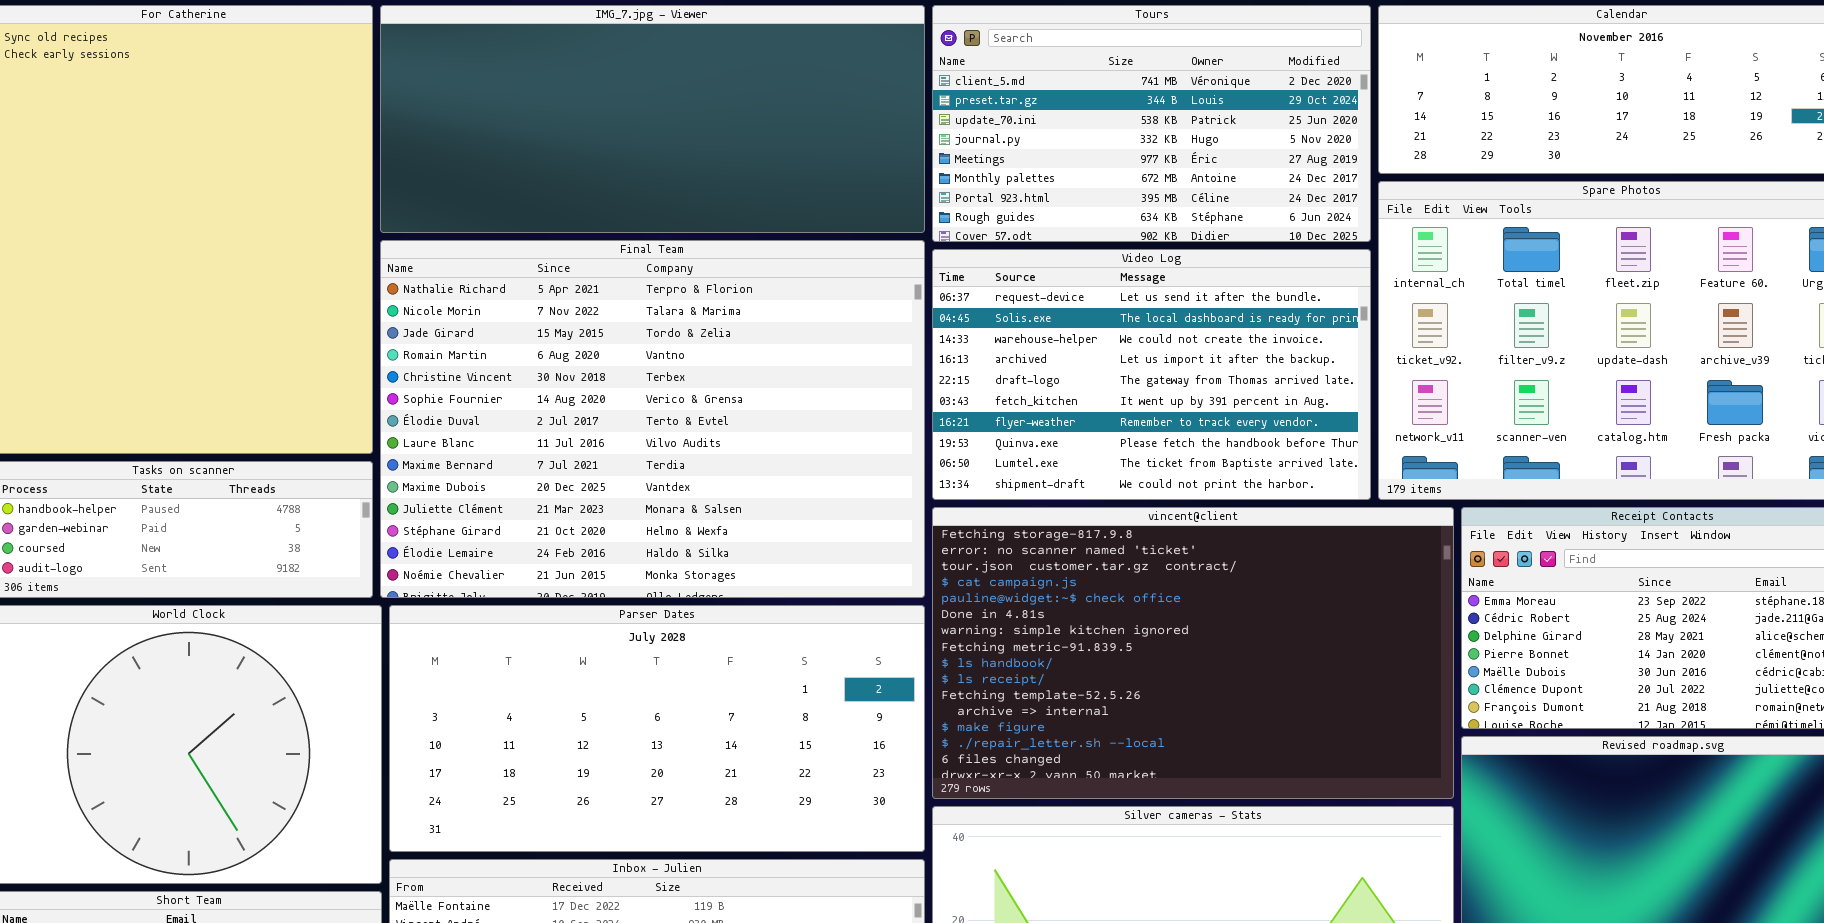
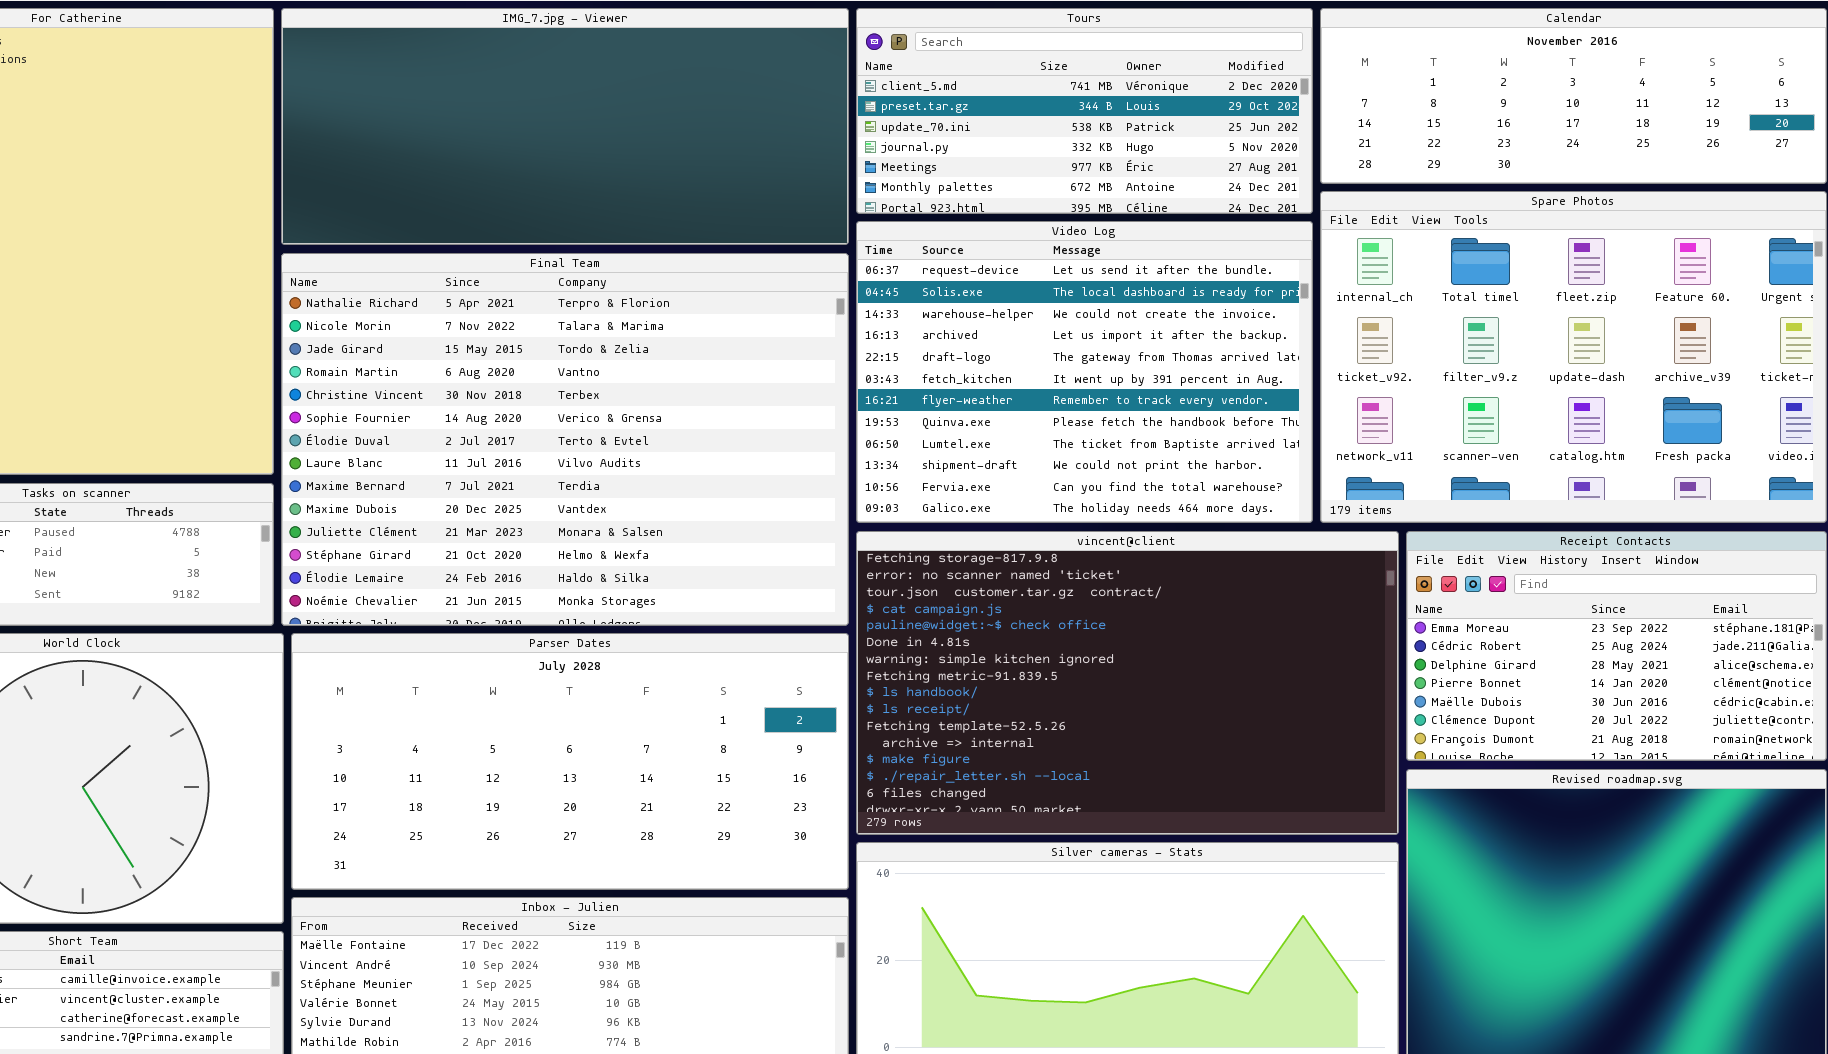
Tours: [932,5,1371,242] -> [856,8,1313,214], resized
Video Log: [932,249,1371,500] -> [856,221,1313,523], resized

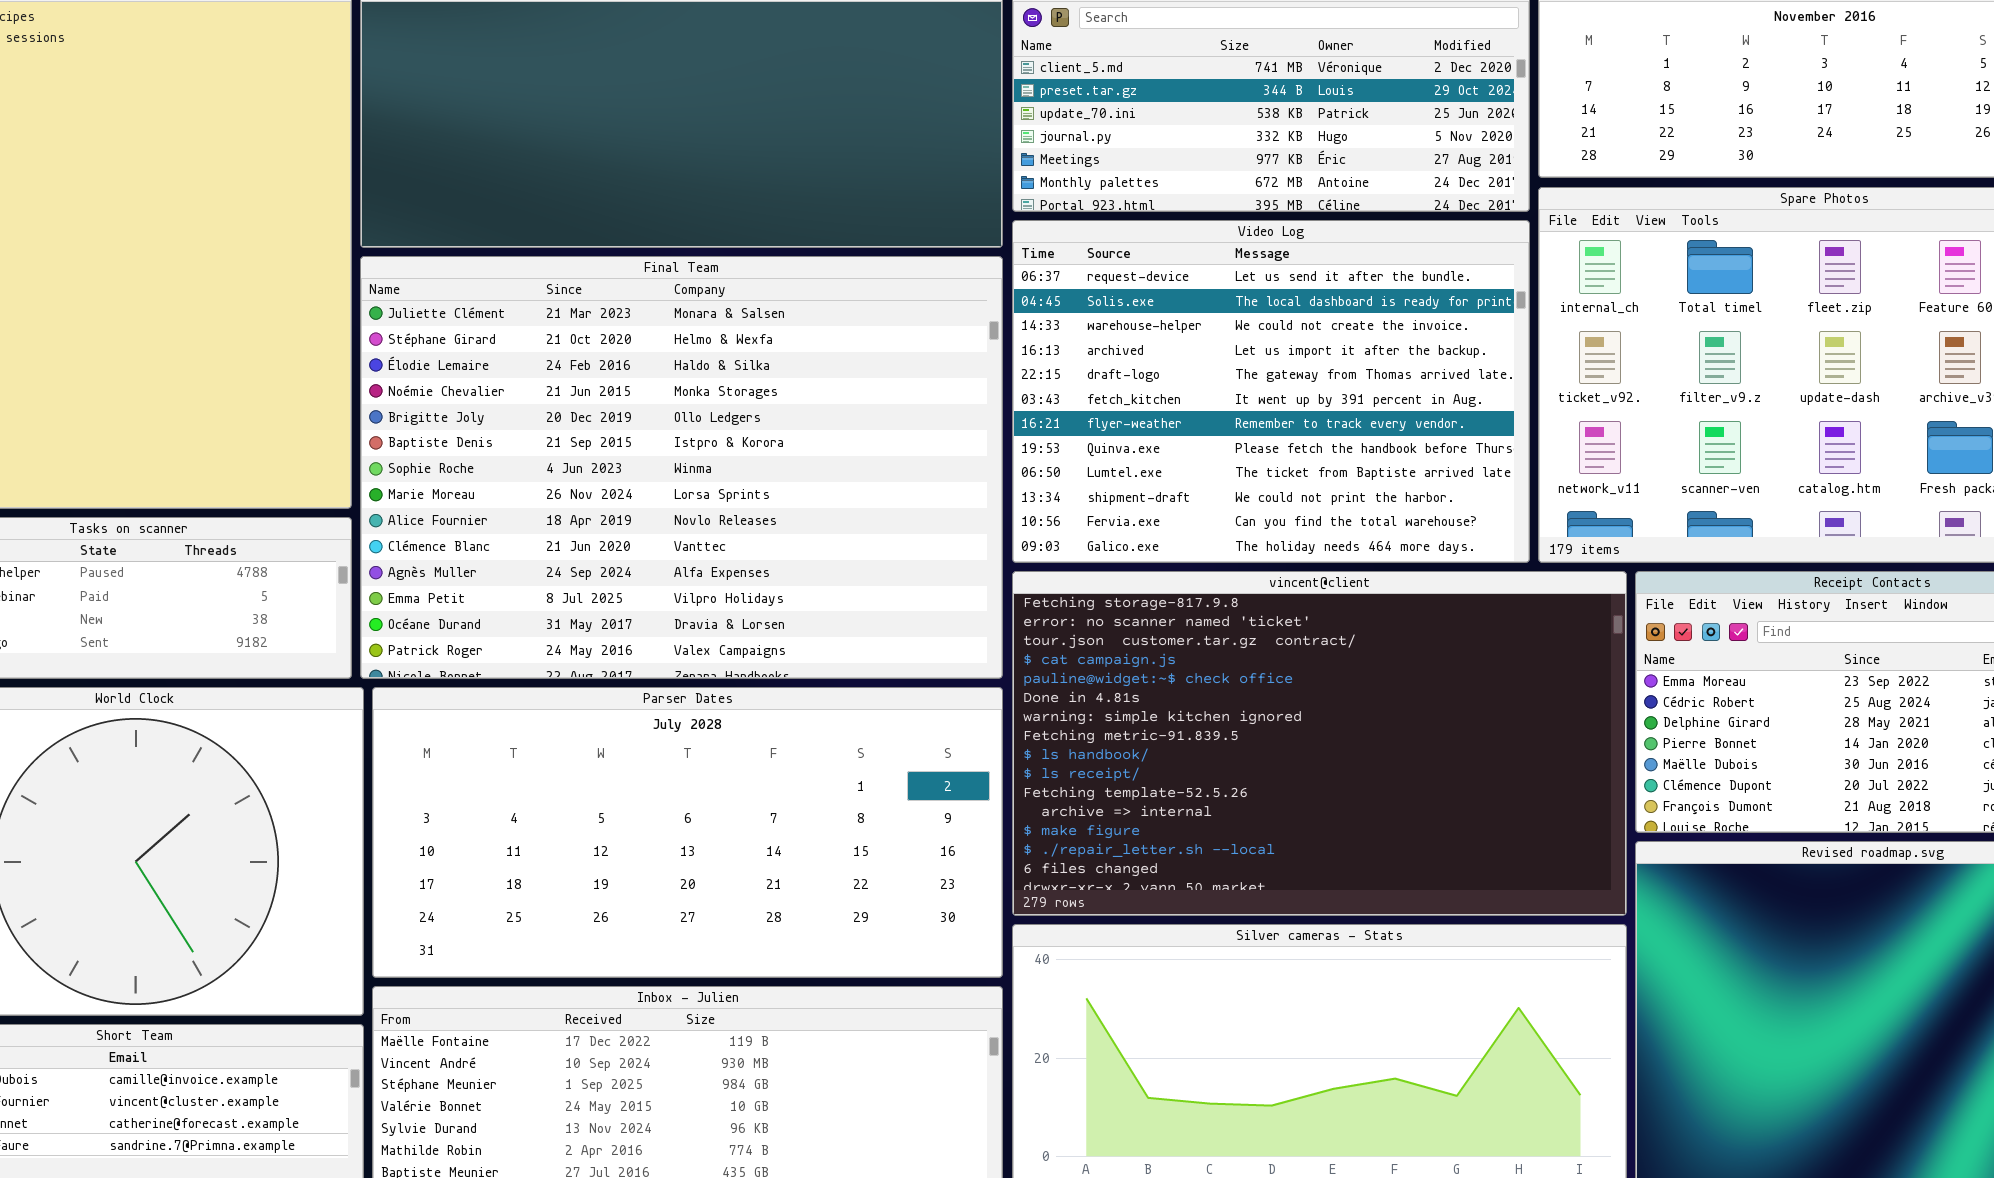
Final Team: [281,253,849,626] -> [360,256,1003,679], scrolled down 10 rows

